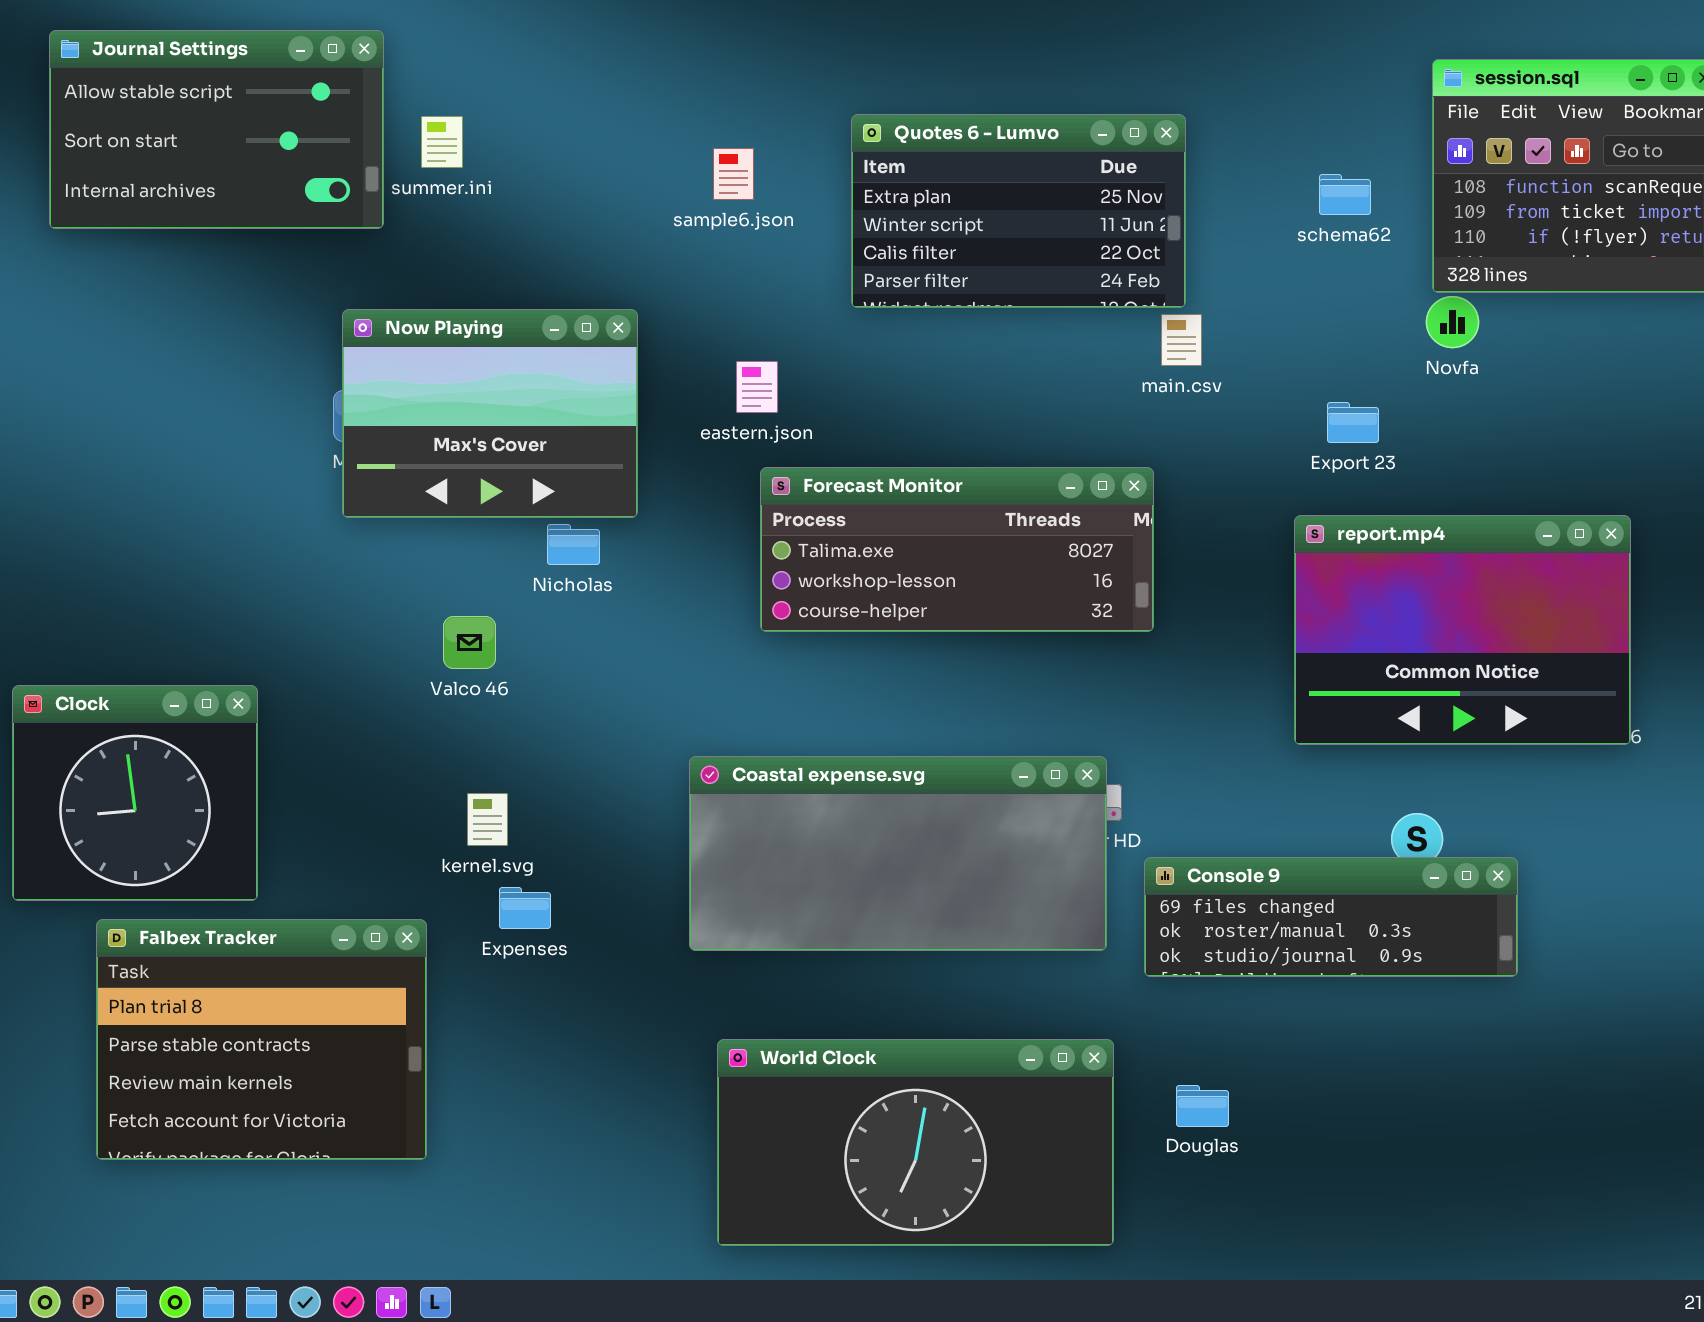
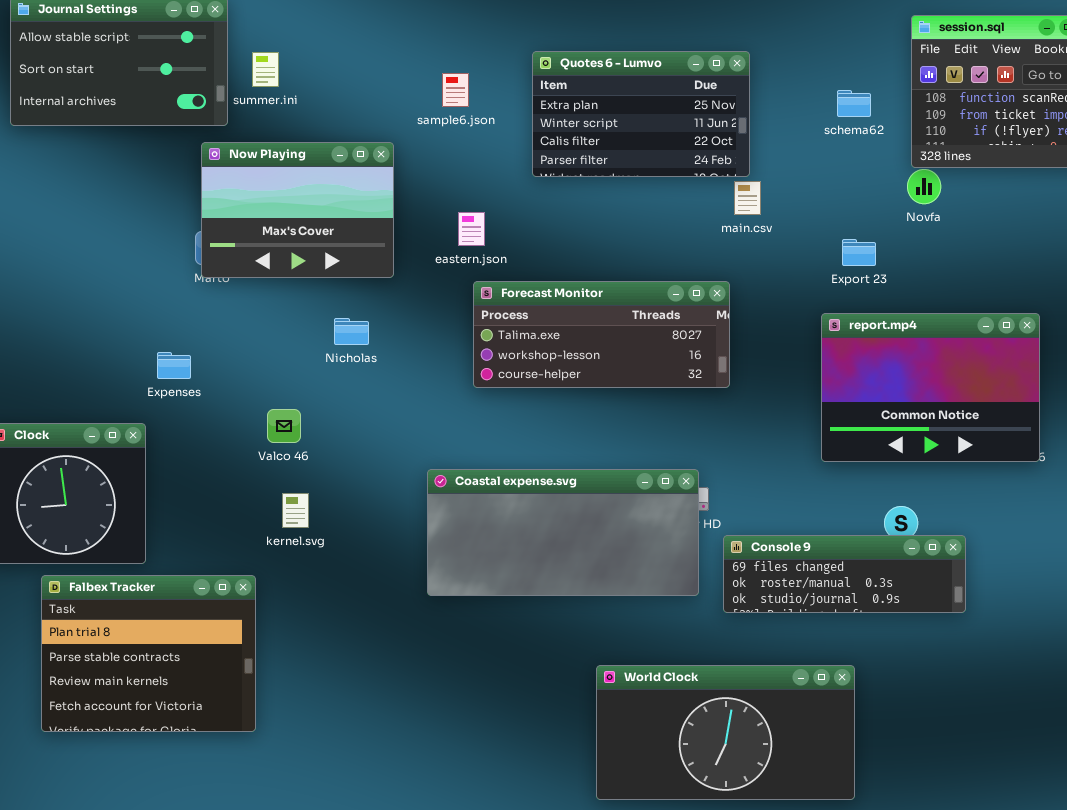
Now Playing: [342,309,638,518] -> [201,142,394,278], moved
Valco 46: [443,616,496,669] -> [267,409,301,443], moved
Expenses: [499,887,551,929] -> [157,352,191,379], moved
World Clock: [717,1039,1114,1246] -> [596,665,855,800], moved

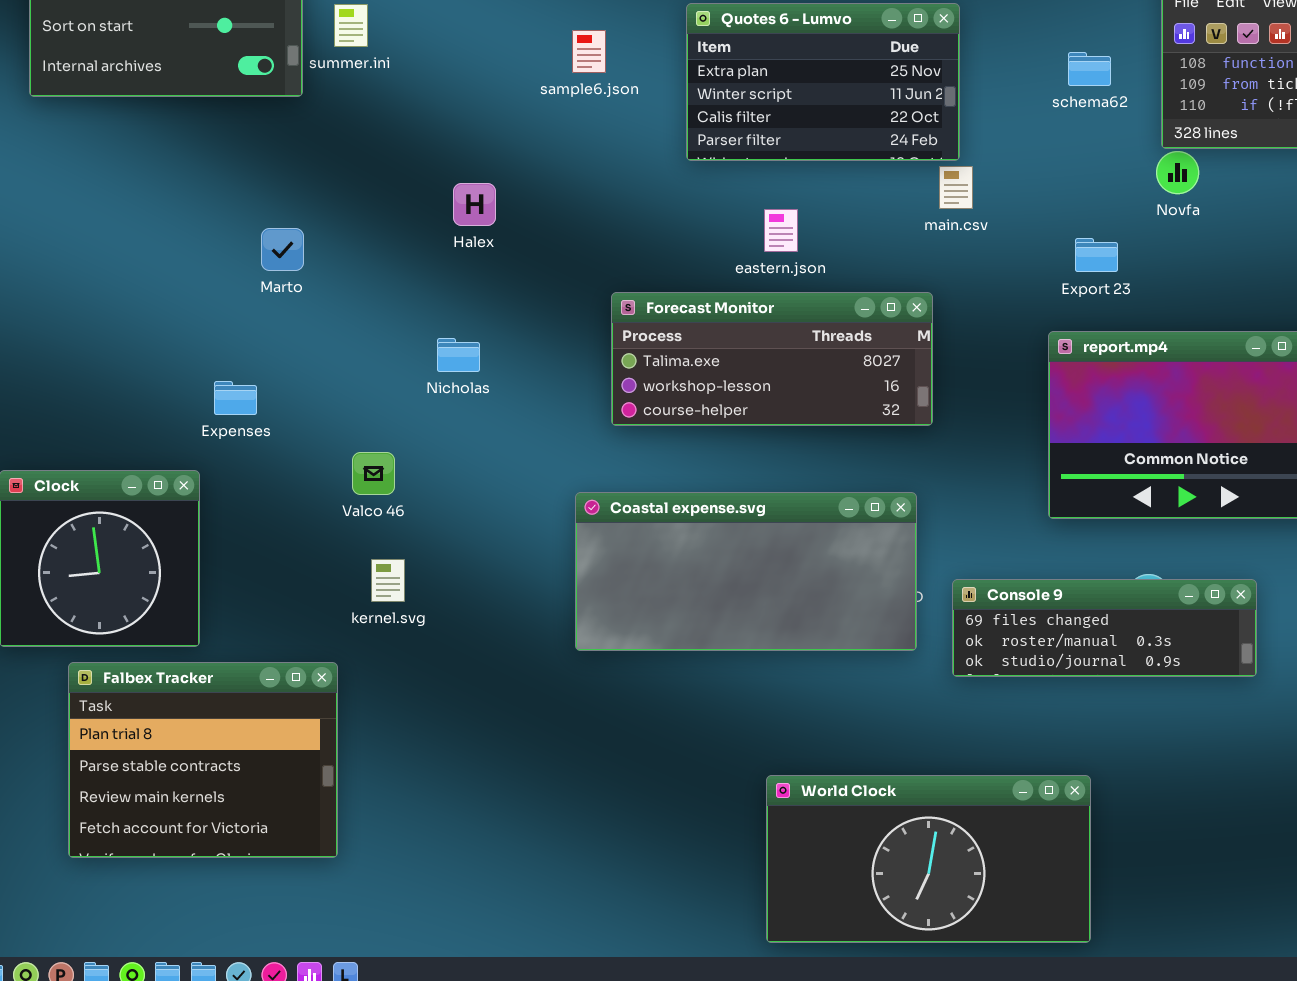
Now Playing: [201,142,394,278] -> none, closed
eastern.json: [458,212,485,246] -> [764,209,798,252], moved
Coastal expense.svg: [427,469,699,596] -> [575,492,917,651], moved
Console 9: [723,535,966,613] -> [952,579,1257,677], moved

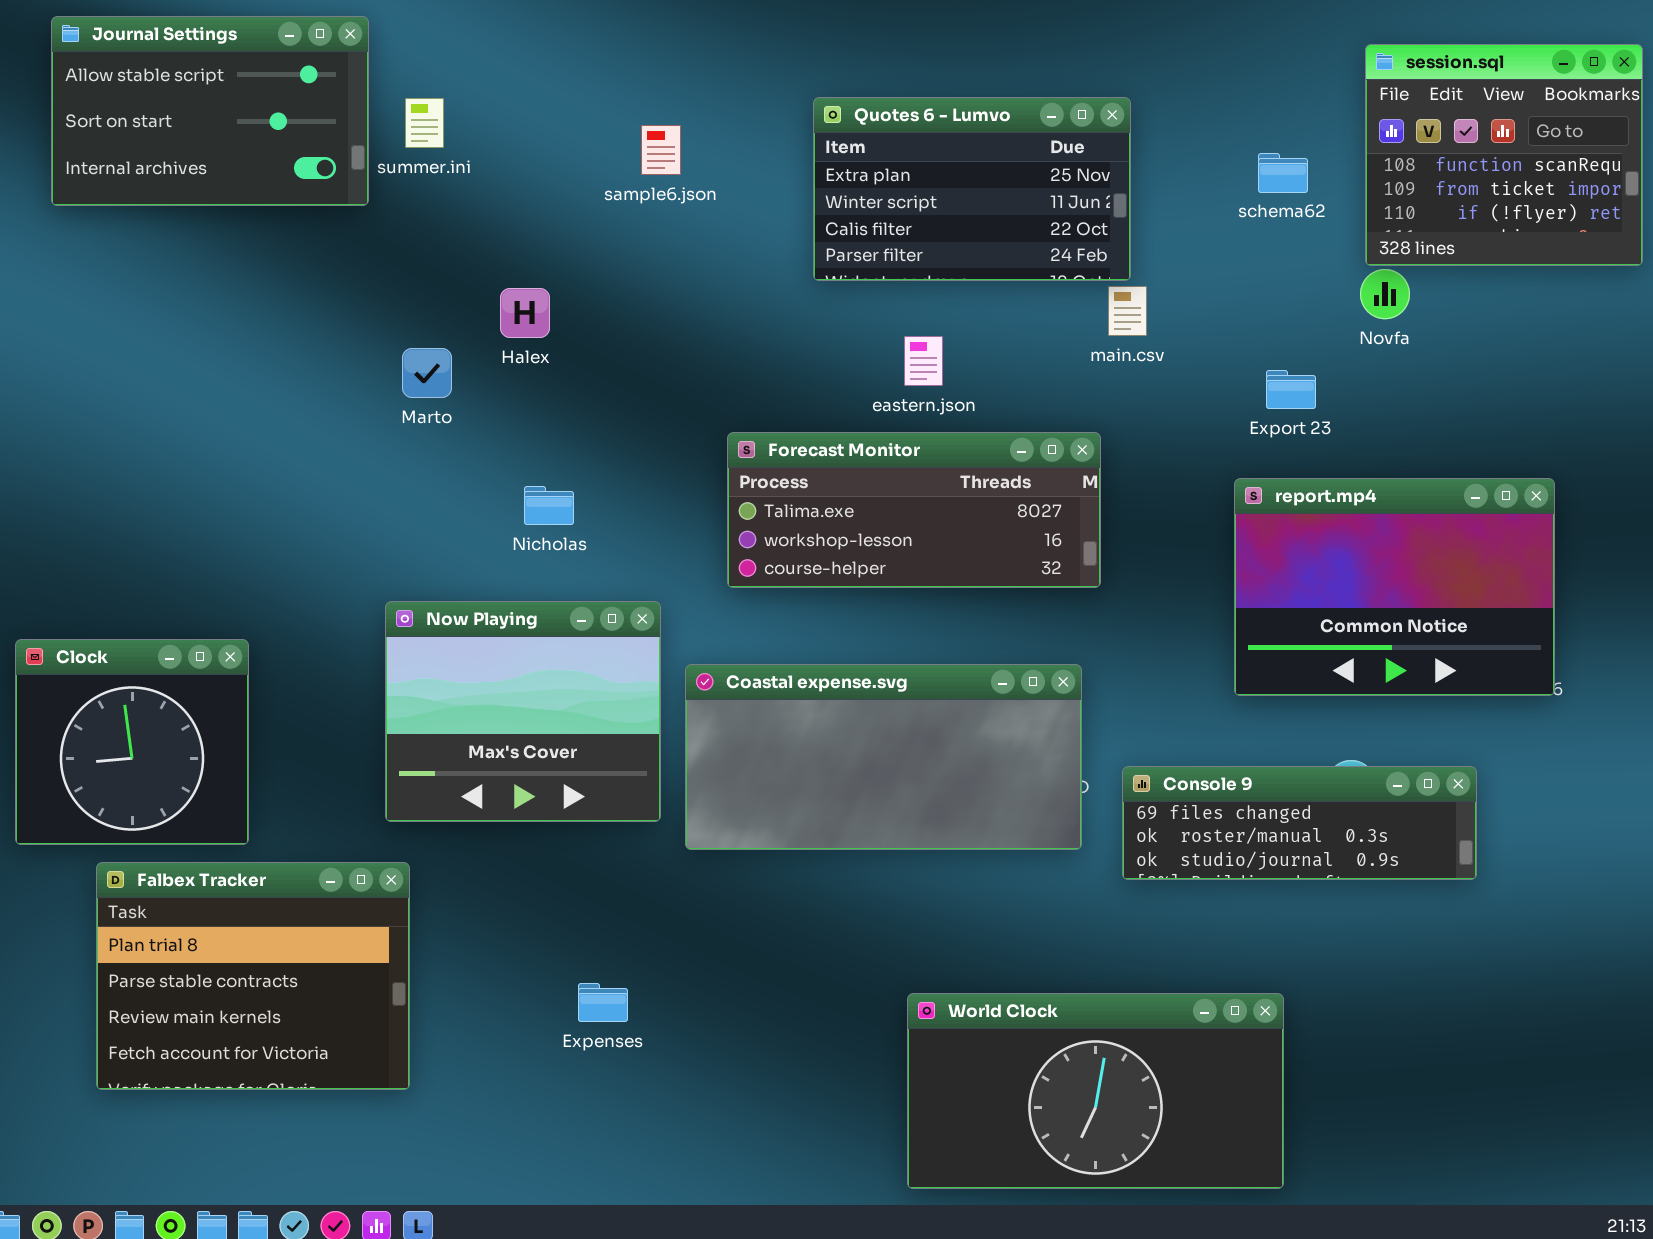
sample6.json: [572,30,606,73] -> [641,125,681,175], moved
Halex: [453,183,496,226] -> [500,288,550,338], moved
Marto: [261,228,304,271] -> [402,348,452,398], moved
Expenses: [214,381,257,415] -> [578,983,628,1022], moved
Now Playing: none -> [385,601,661,822], opened

